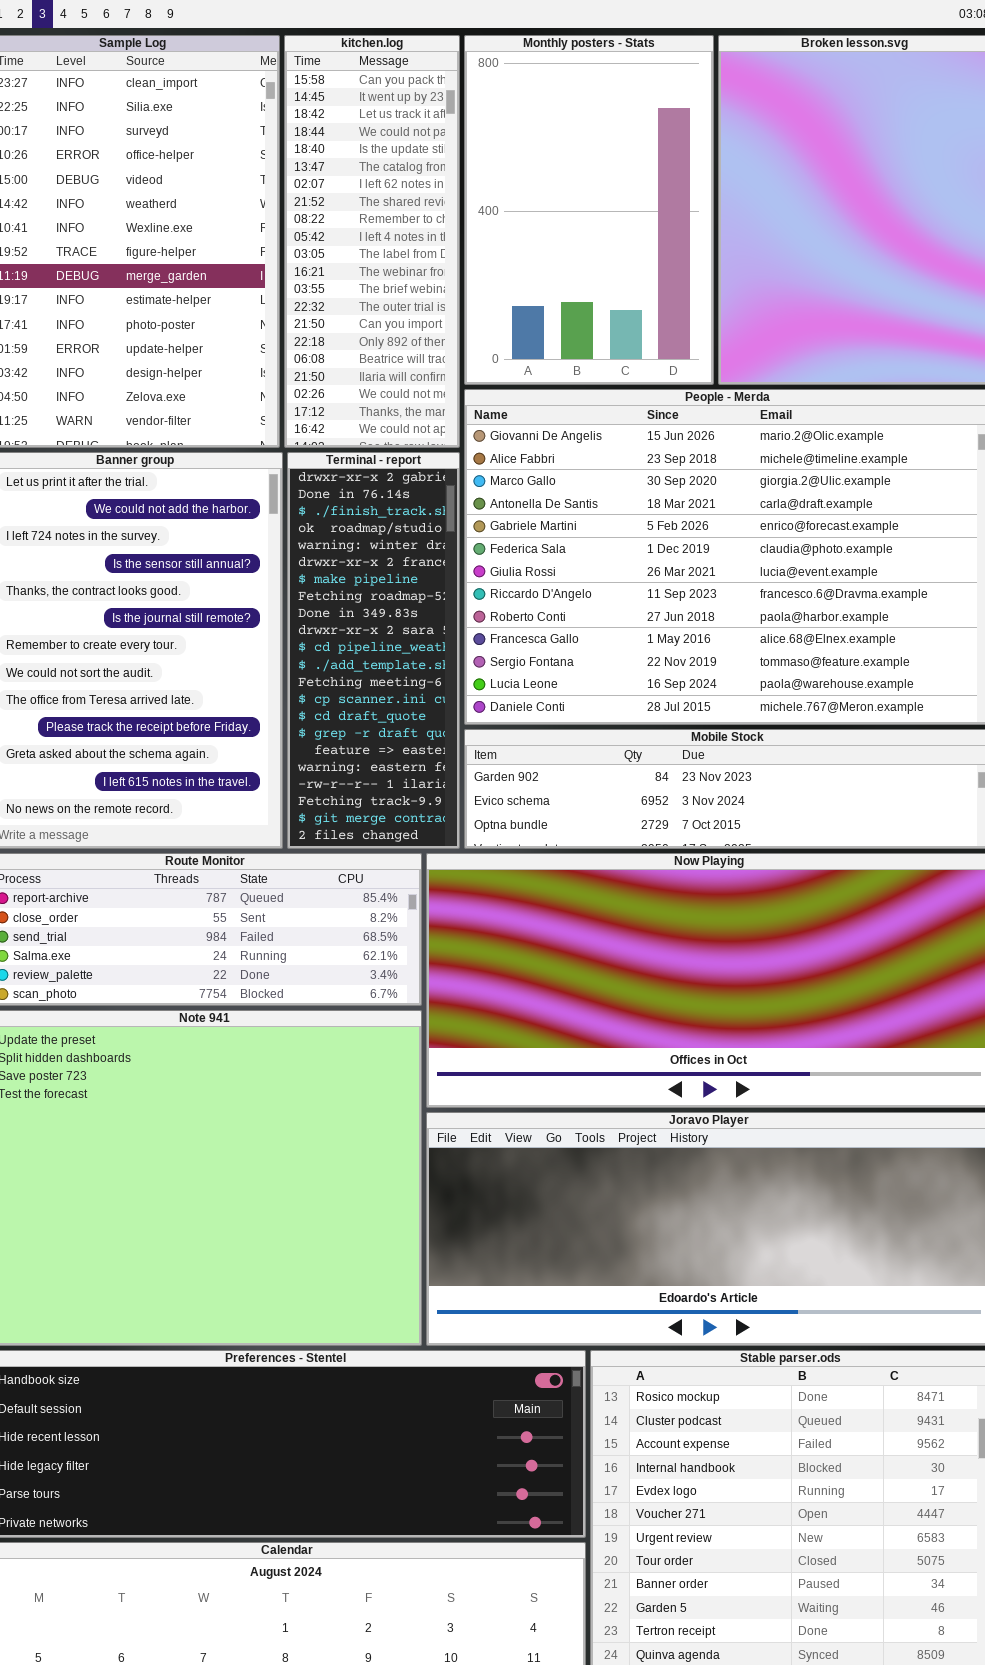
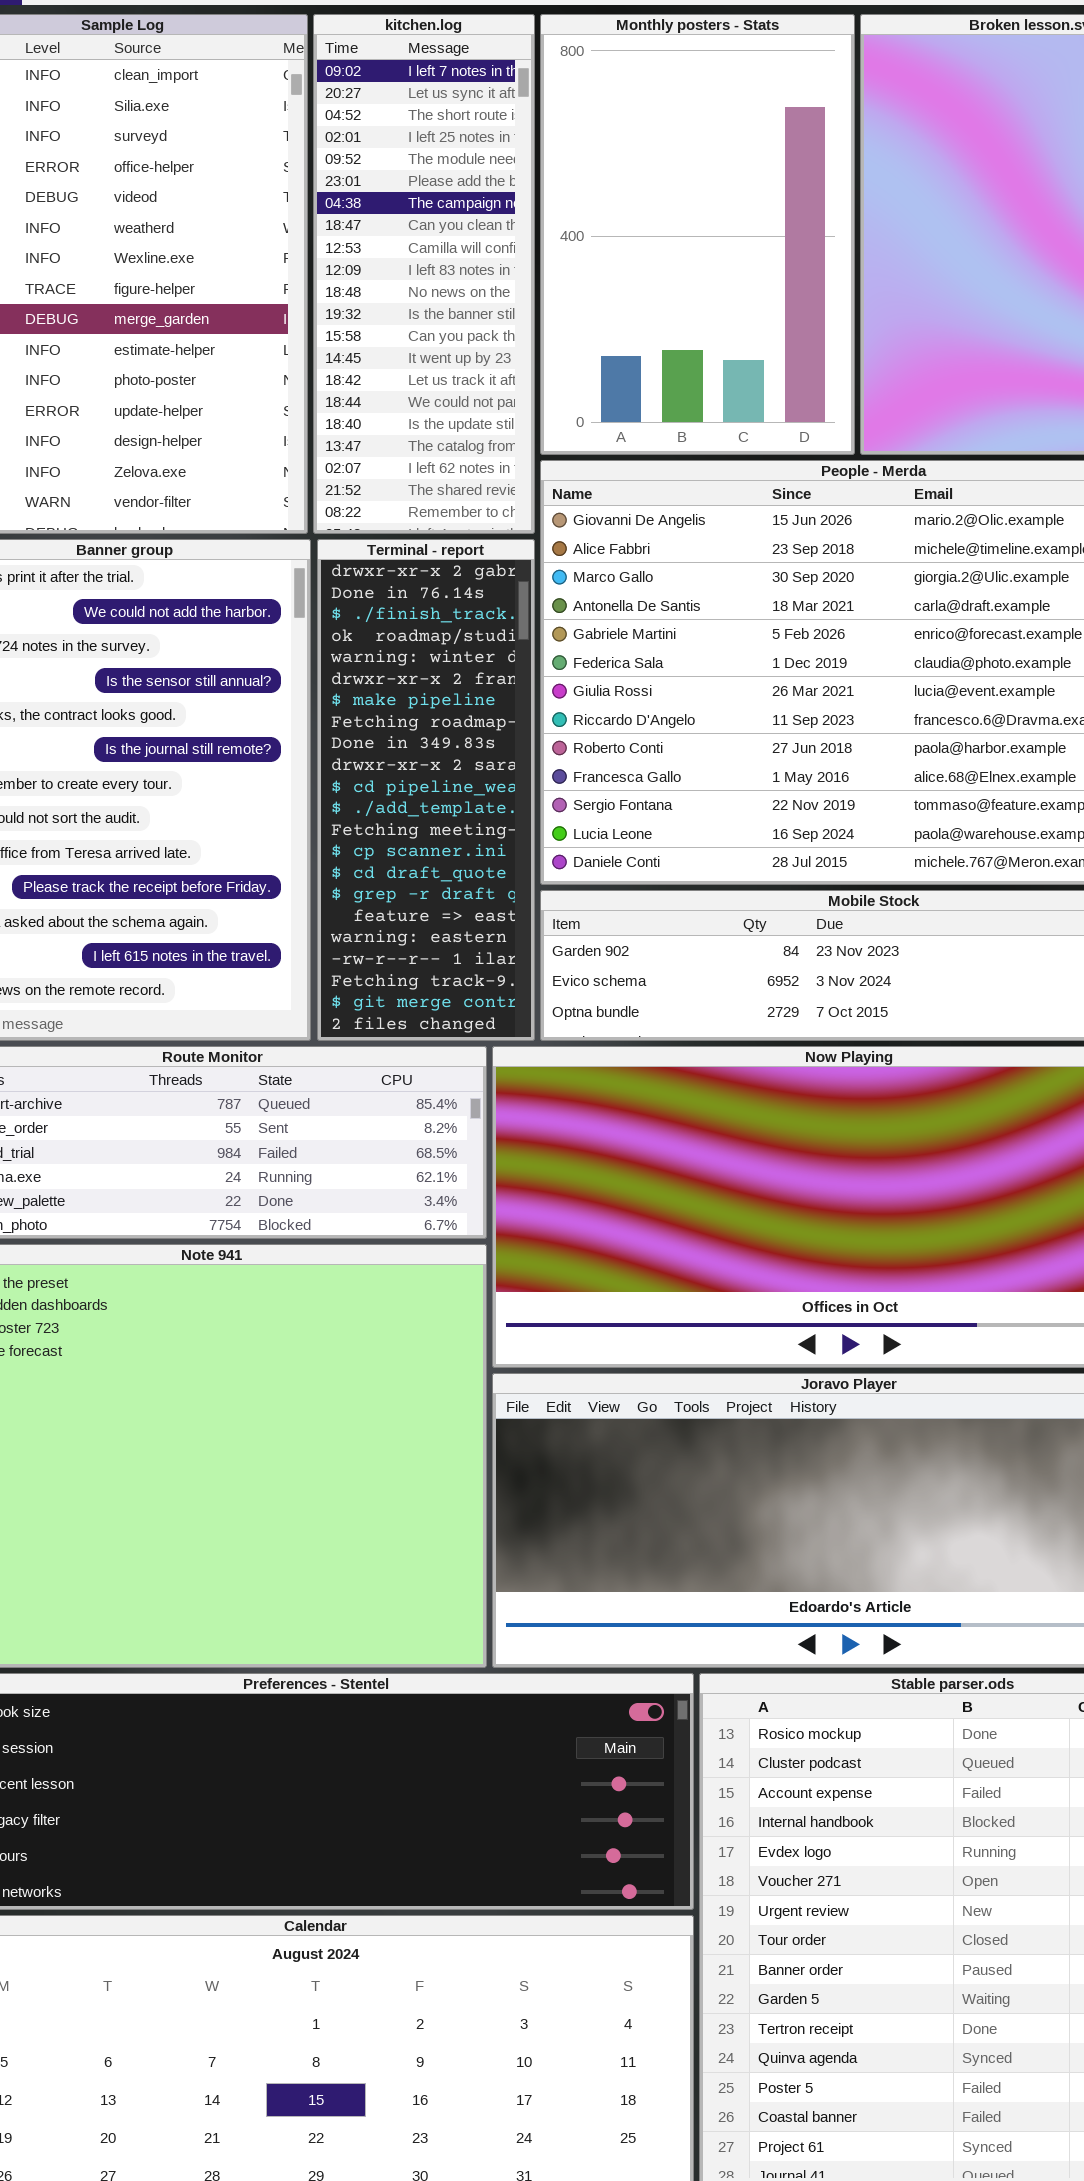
kitchen.log: [284,35,460,448] -> [313,14,535,534], scrolled up 12 rows

